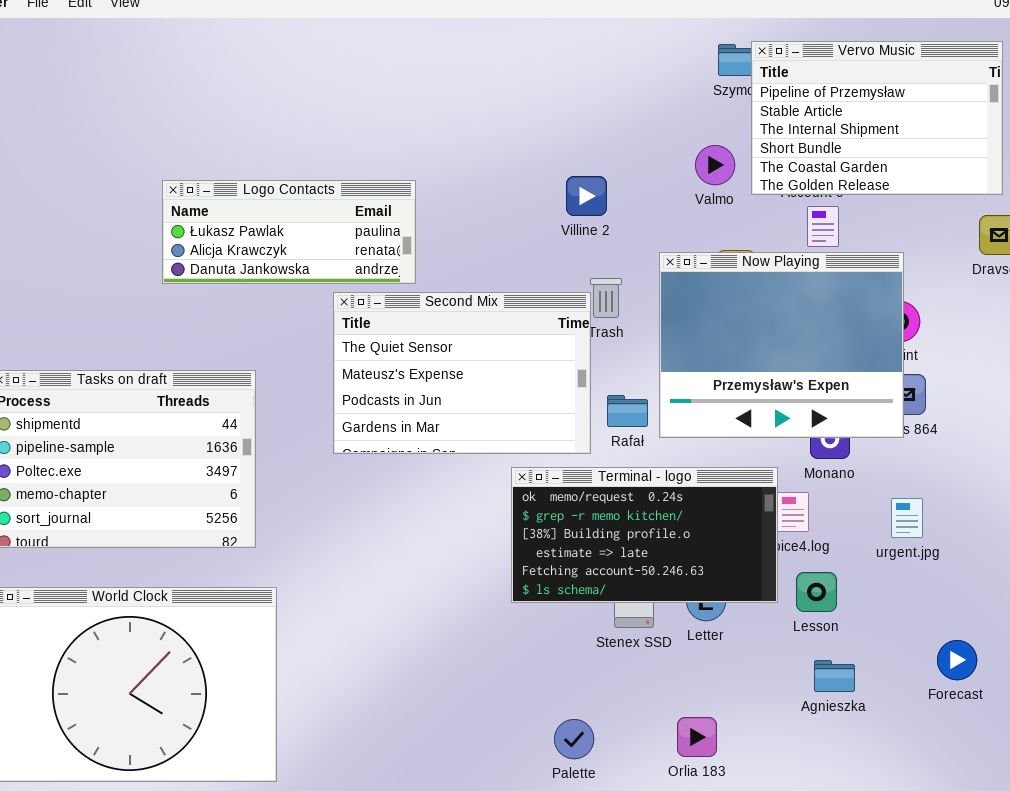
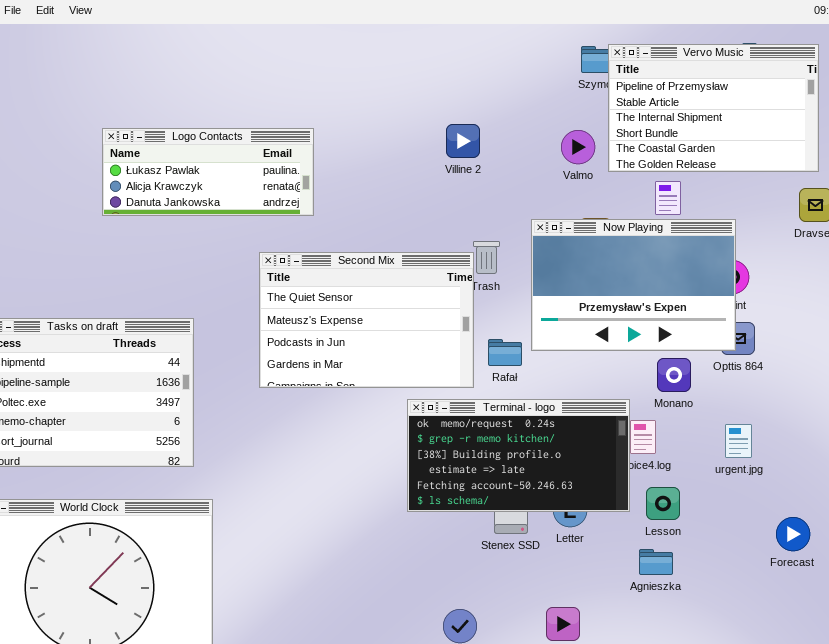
Villine 2: [566,176,607,216] -> [446,124,480,158], moved
Logo Contacts: [162,180,416,284] -> [102,128,314,216], moved
Now Playing: [659,252,904,438] -> [531,219,736,351], resized
Forecast: [937,640,977,680] -> [776,517,810,551], moved
Agnieszka: [814,660,855,692] -> [639,549,673,575], moved

